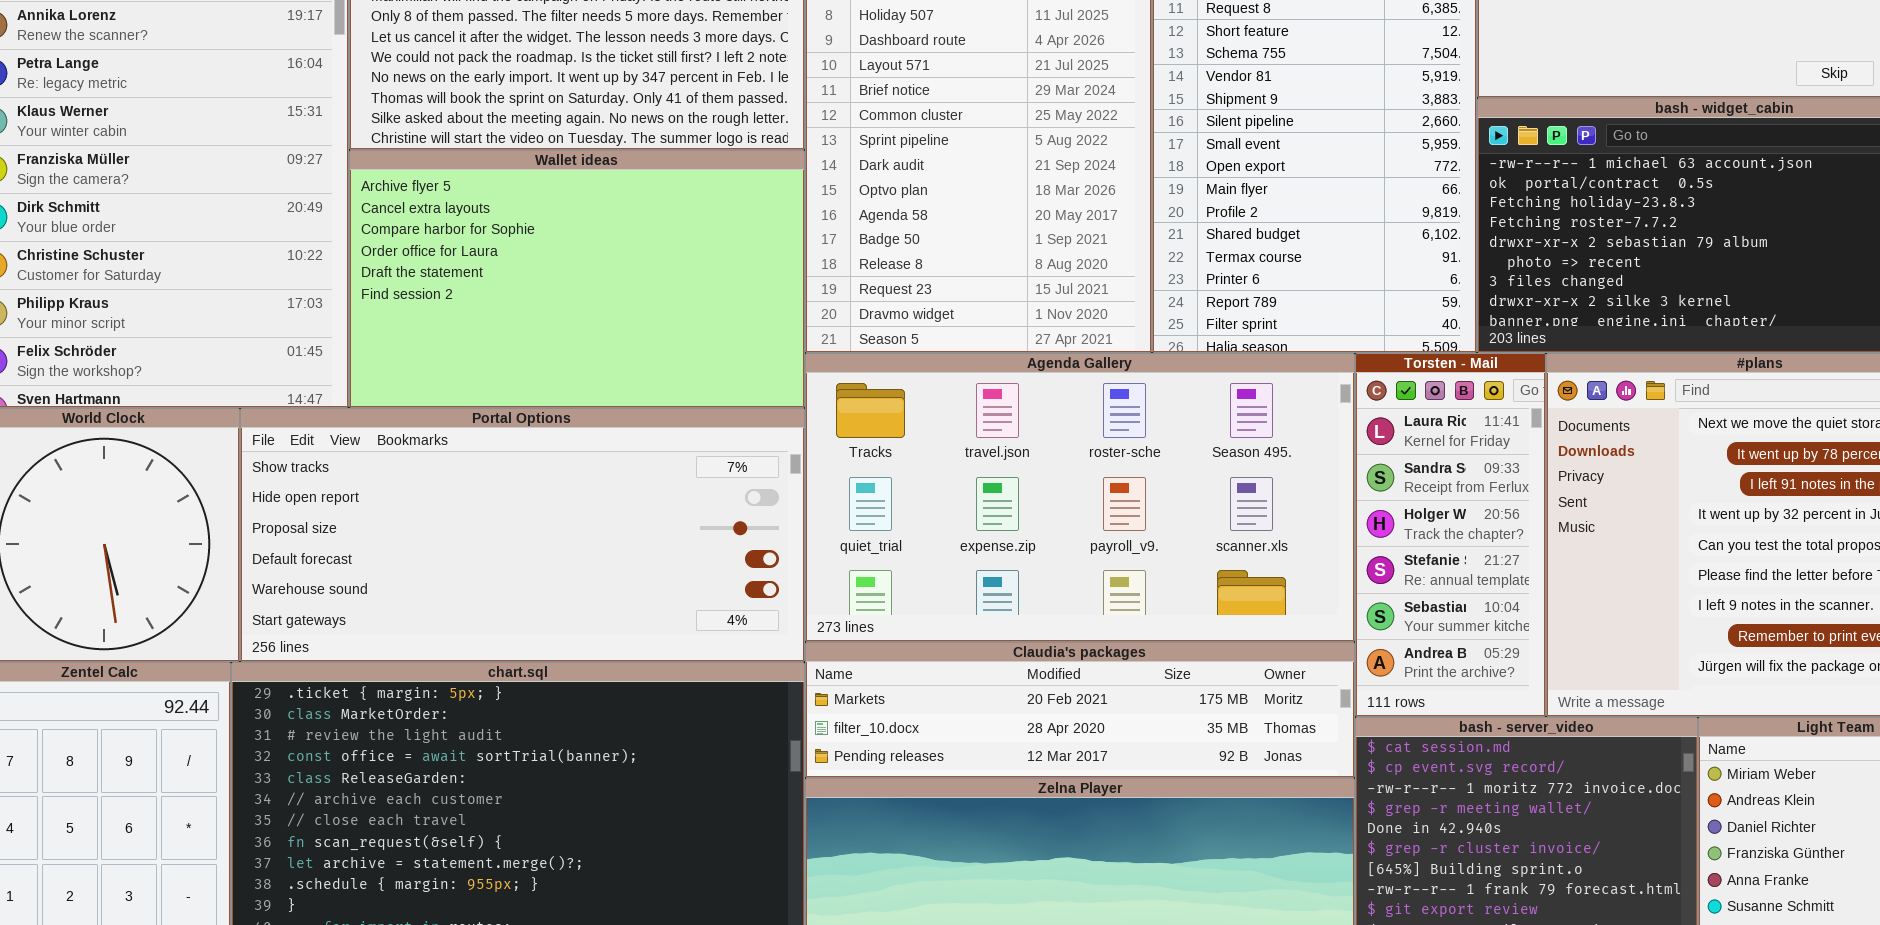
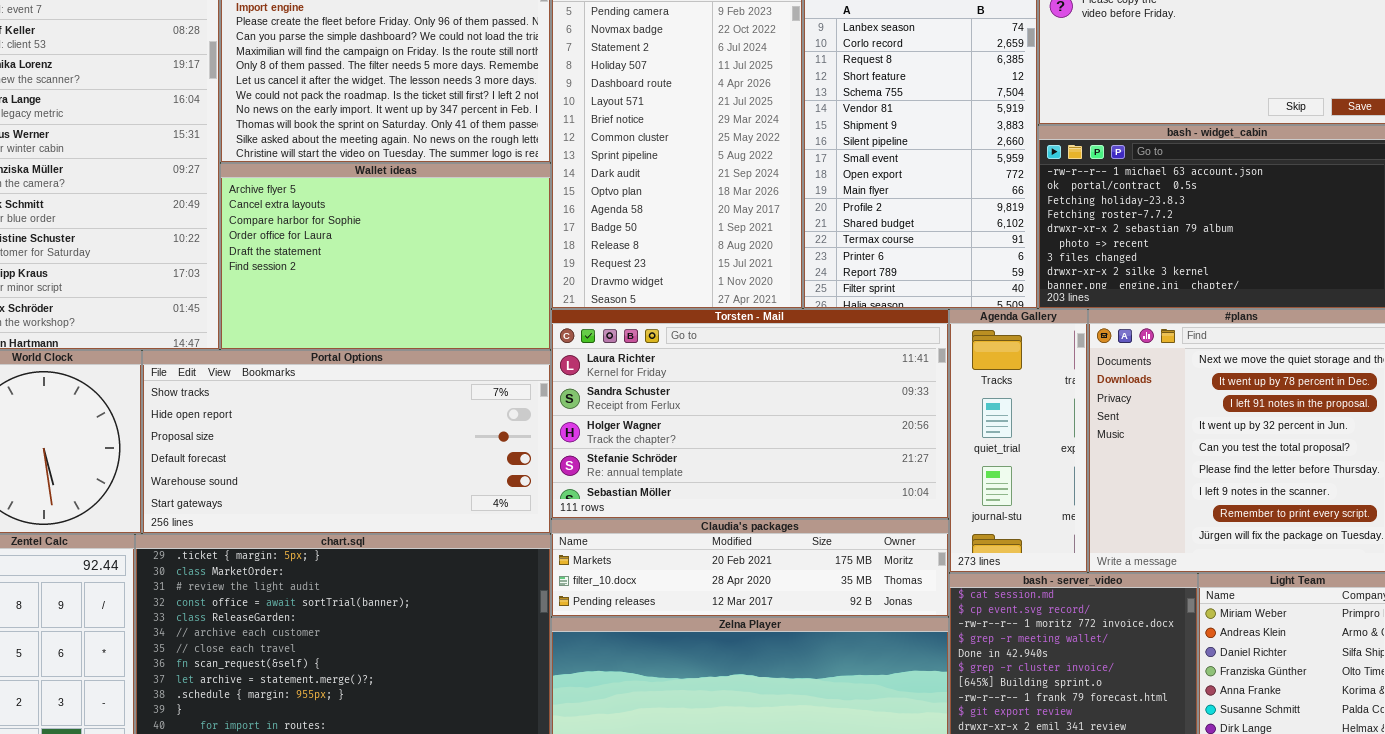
Agenda Gallery: [805,353,1355,642] -> [949,309,1088,573], moved, resized
Torsten - Mail: [1355,353,1546,717] -> [551,309,949,519], moved, resized

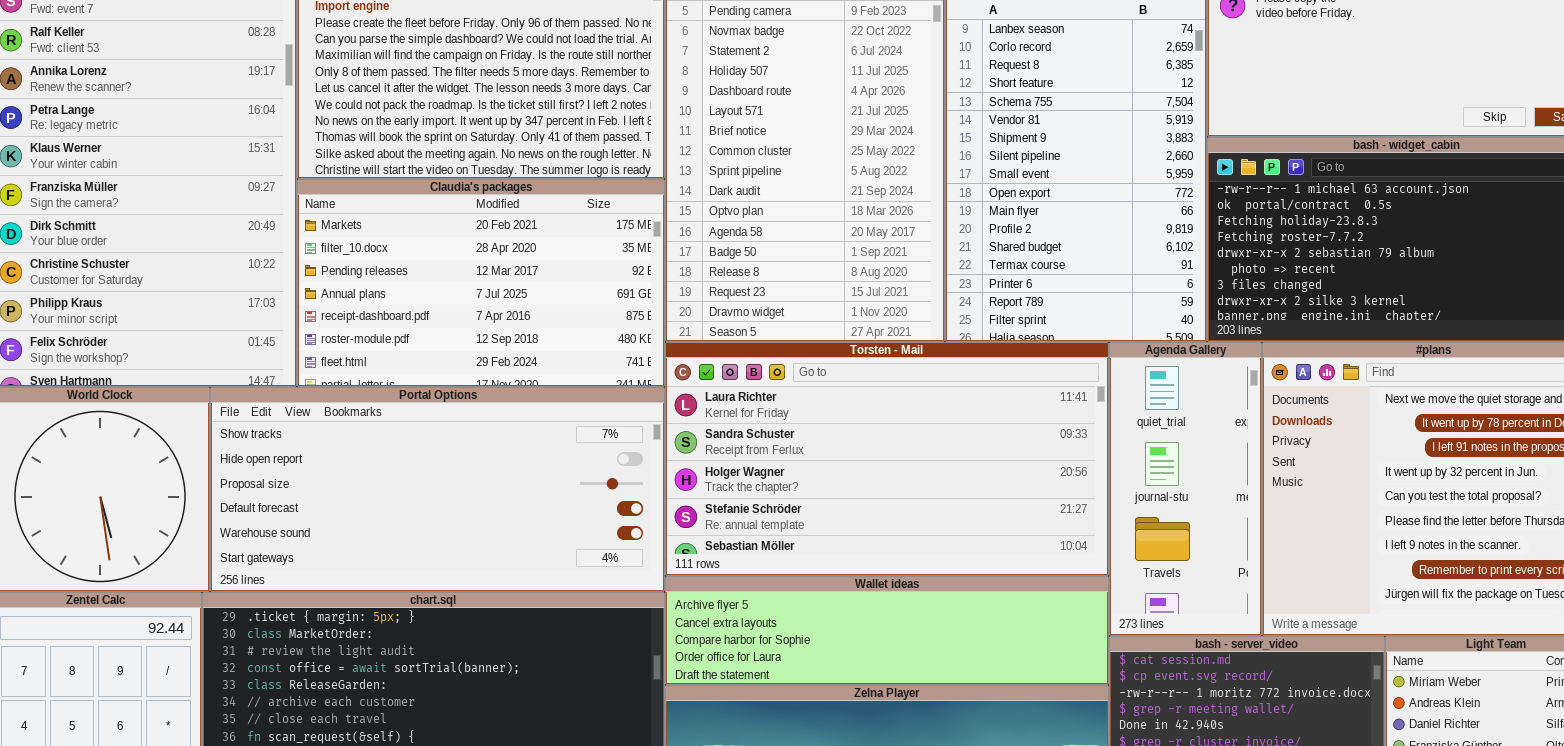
Wallet ideas: [220,163,551,350] -> [665,576,1109,685], moved, resized
Agenda Gallery: [949,309,1088,573] -> [1109,342,1262,636], scrolled down 1 row
Claudia's packages: [551,519,949,617] -> [297,179,665,387], moved, resized

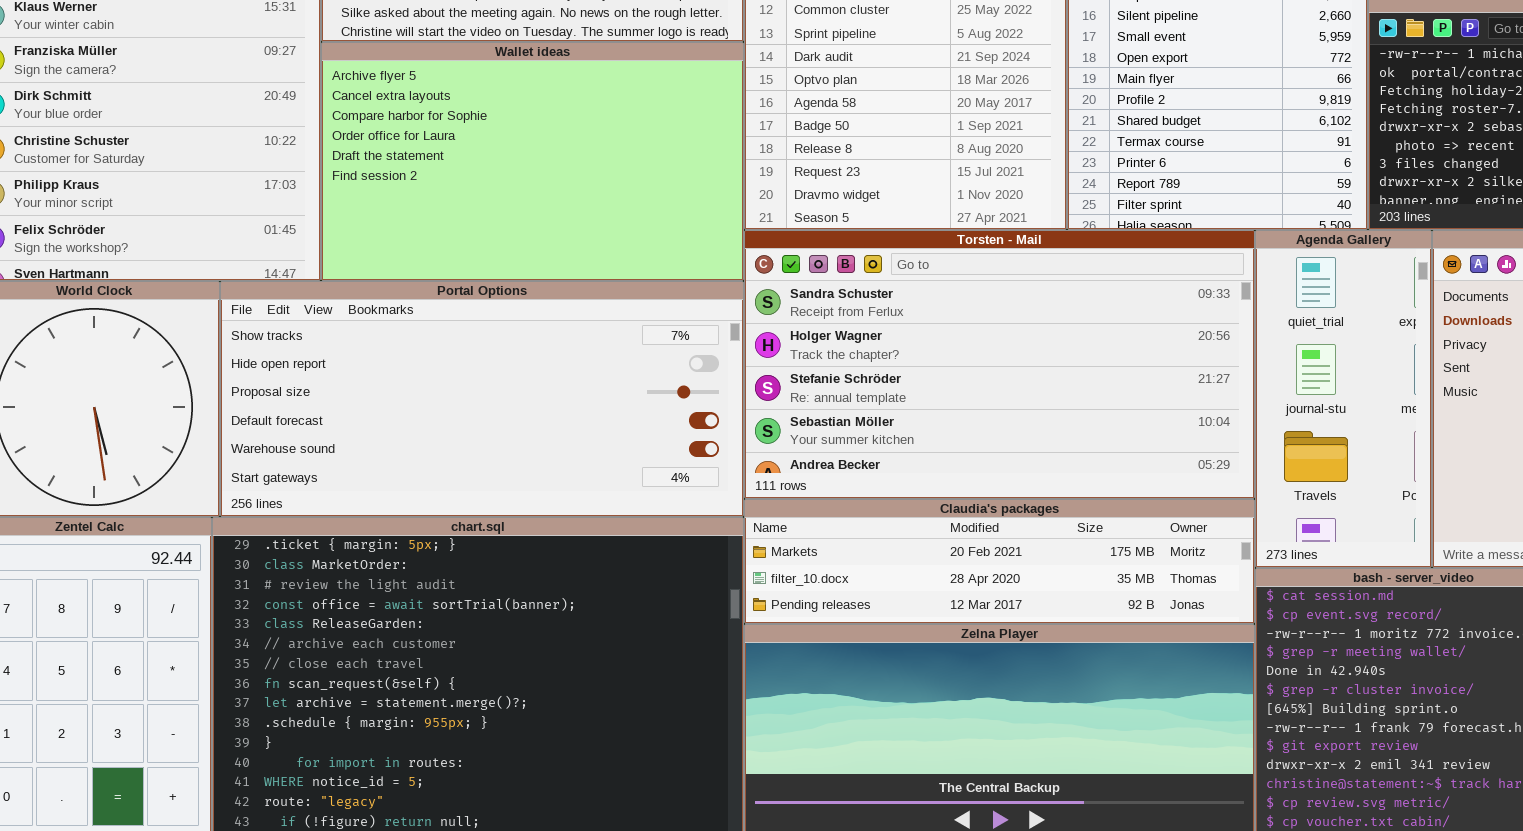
Claudia's packages: [297,179,665,387] -> [744,499,1255,624], moved, resized
Torsten - Mail: [665,342,1109,576] -> [744,230,1255,499], scrolled down 1 row
Wallet ideas: [665,576,1109,685] -> [321,42,744,281], moved, resized

